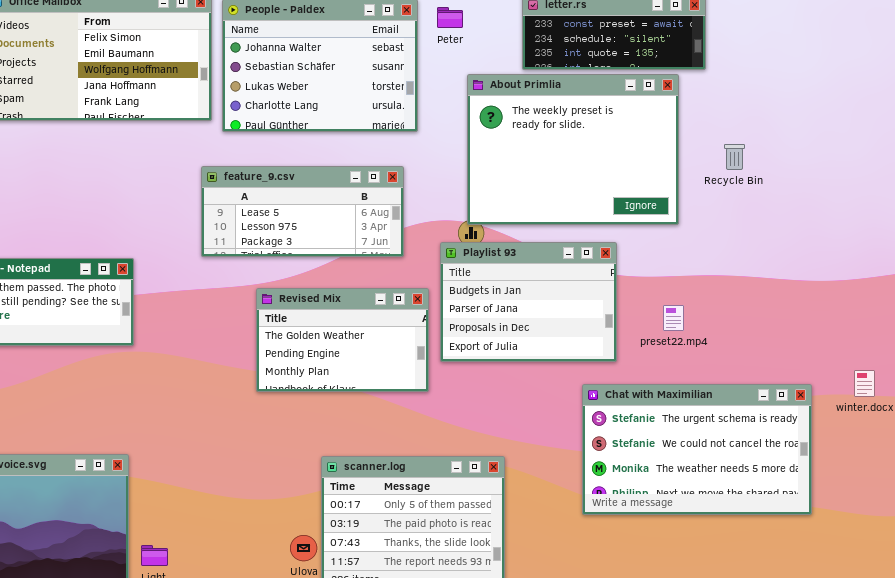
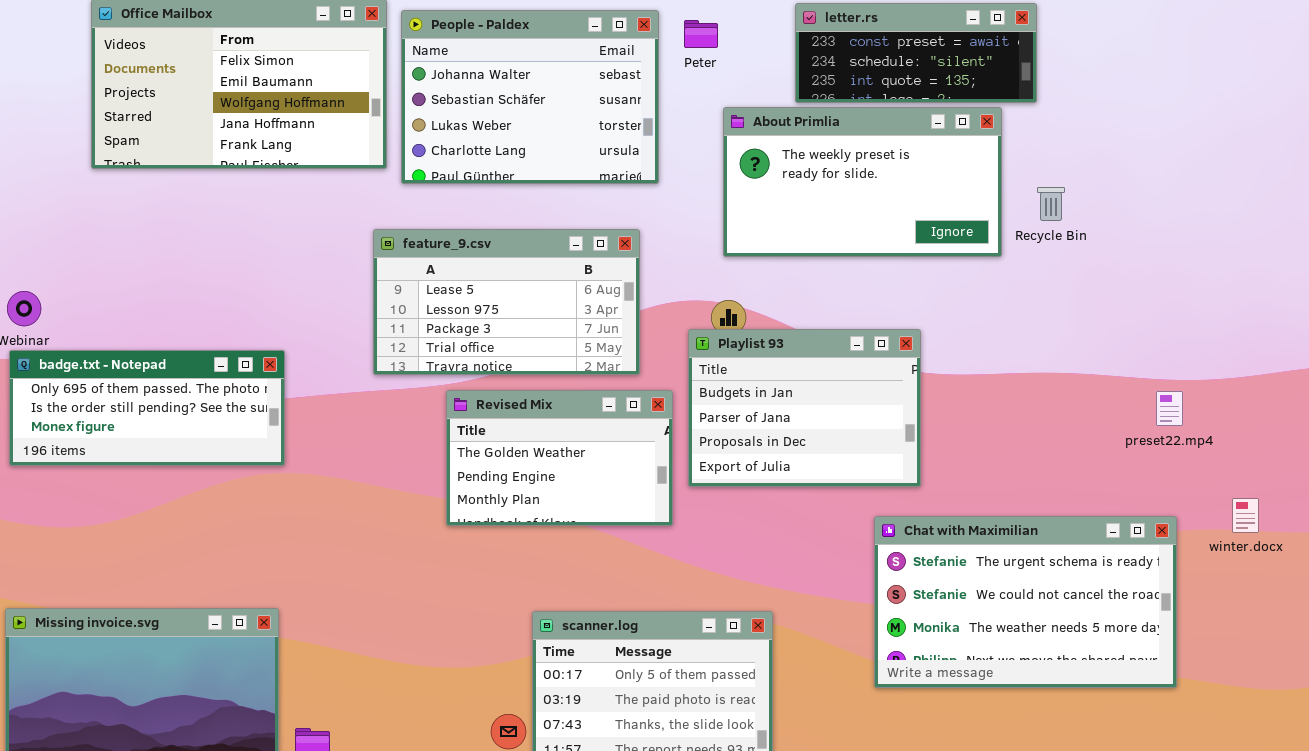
About Primlia: [467,74,679,225] -> [723,107,1002,257], resized
Recycle Bin: [724,144,745,170] -> [1037,187,1065,221], moved
feature_9.csv: [201,166,404,257] -> [373,229,640,375], resized
preset22.mp4: [663,305,684,331] -> [1156,391,1183,426], moved

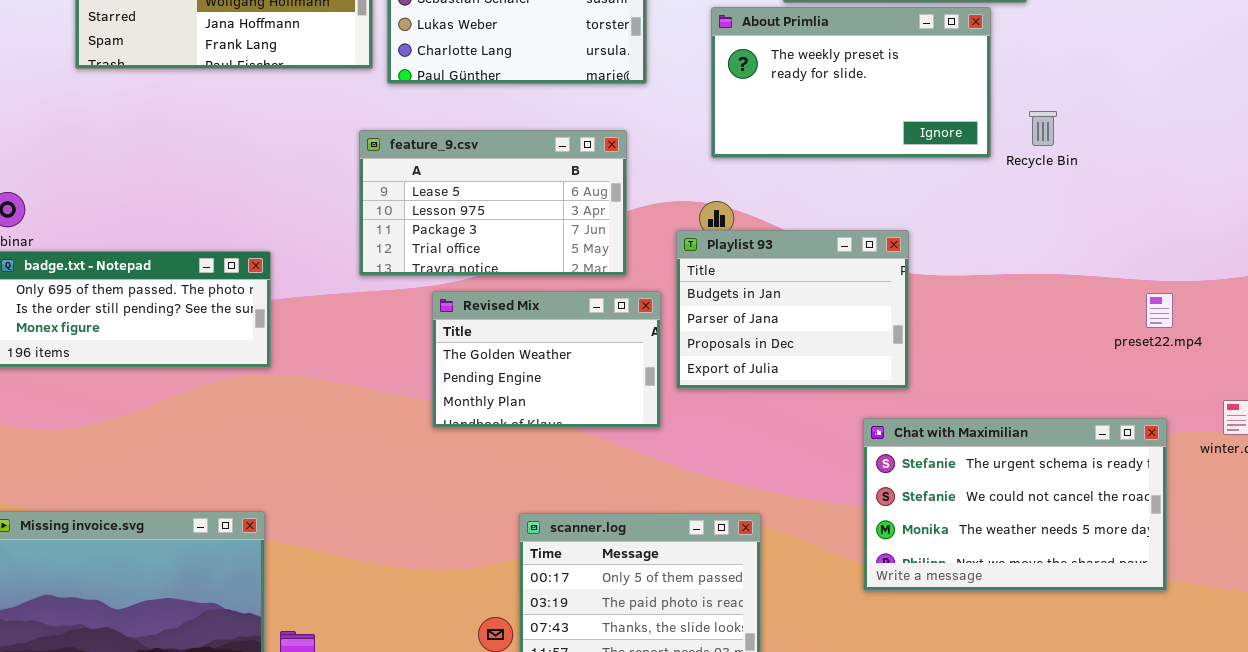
Recycle Bin: [1037,187,1065,221] -> [1029,111,1057,146], moved

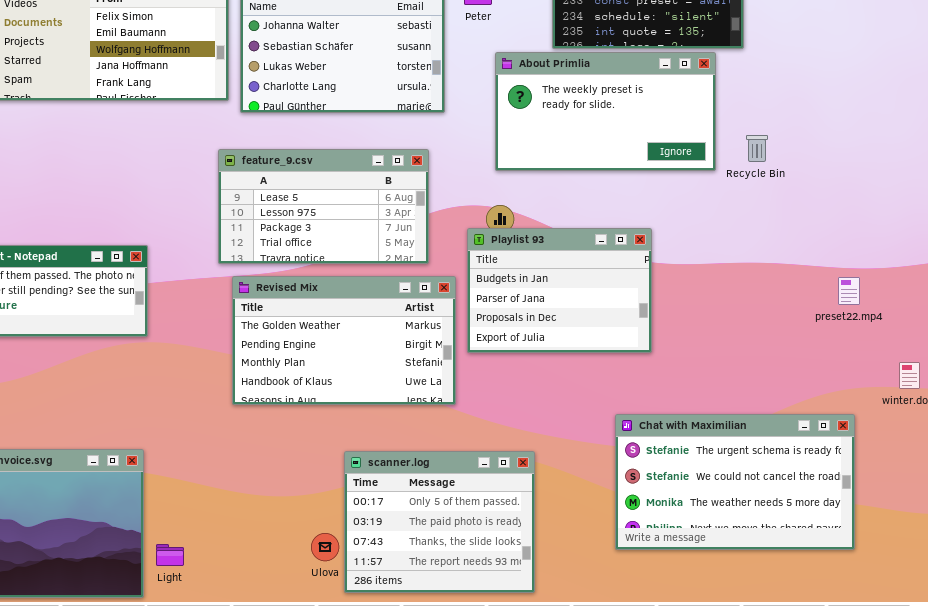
Revised Mix: [432,291,661,428] -> [232,276,456,405], resized
Chat with Maximilian: [863,418,1167,591] -> [615,414,855,550], moved

